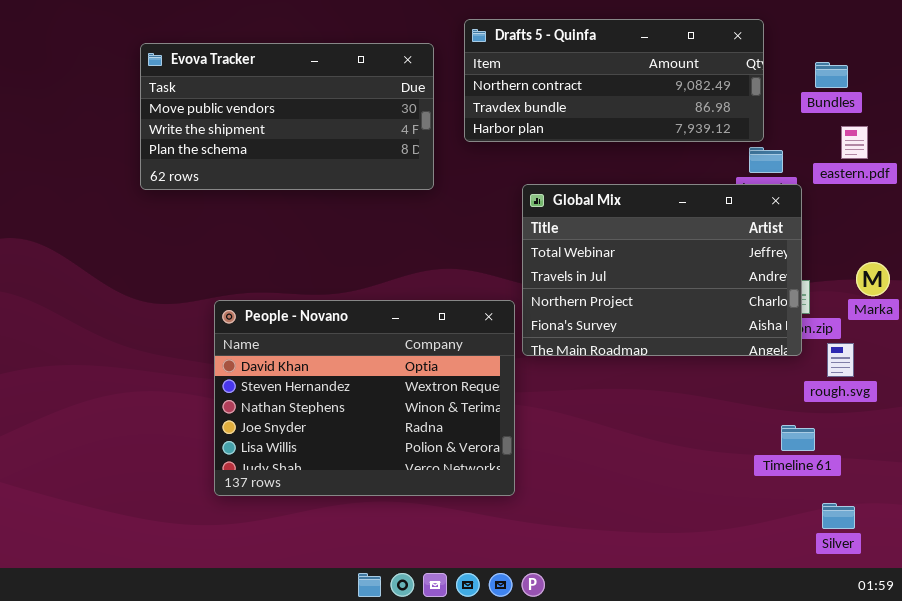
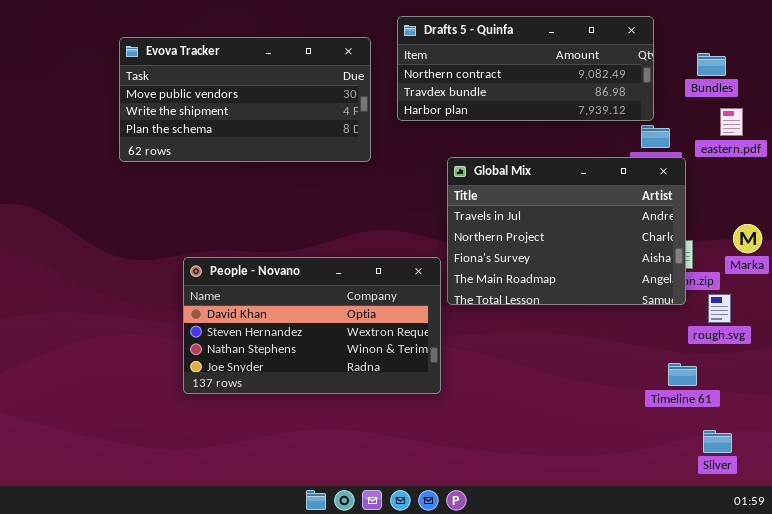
Global Mix: [522,184,802,356] -> [447,157,686,305], scrolled down 1 row
People - Novano: [214,300,515,496] -> [183,257,441,394], resized

